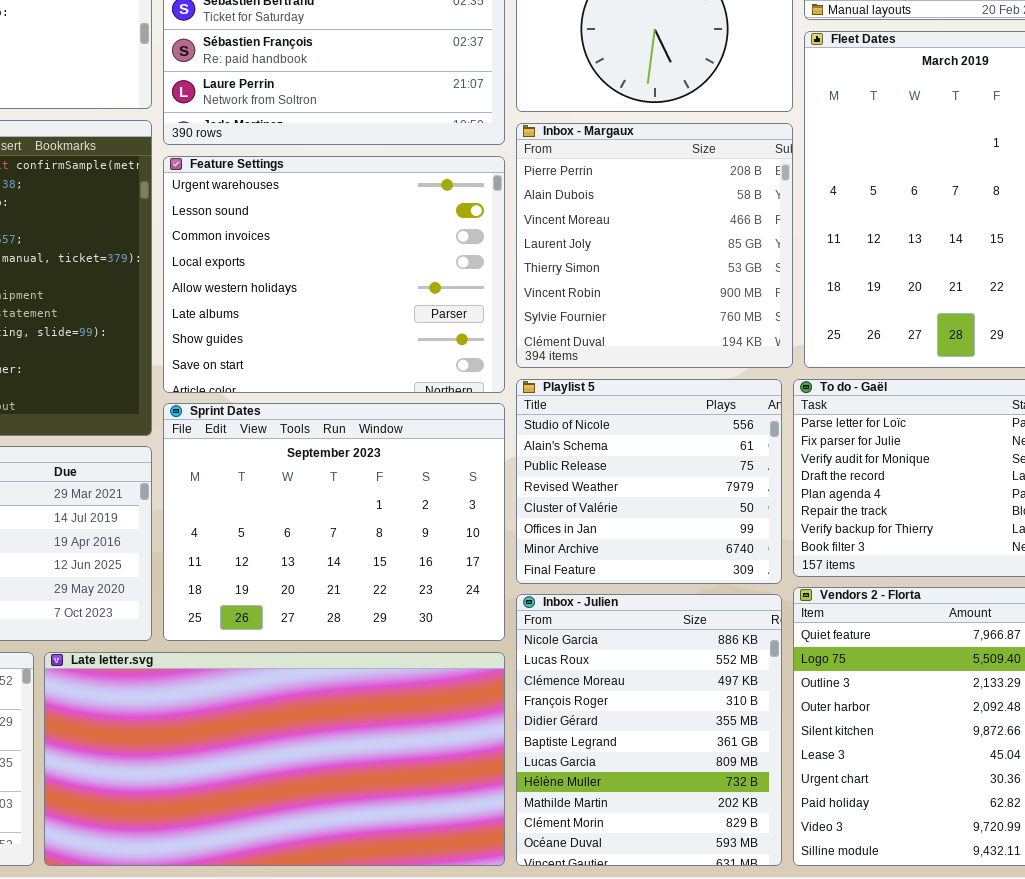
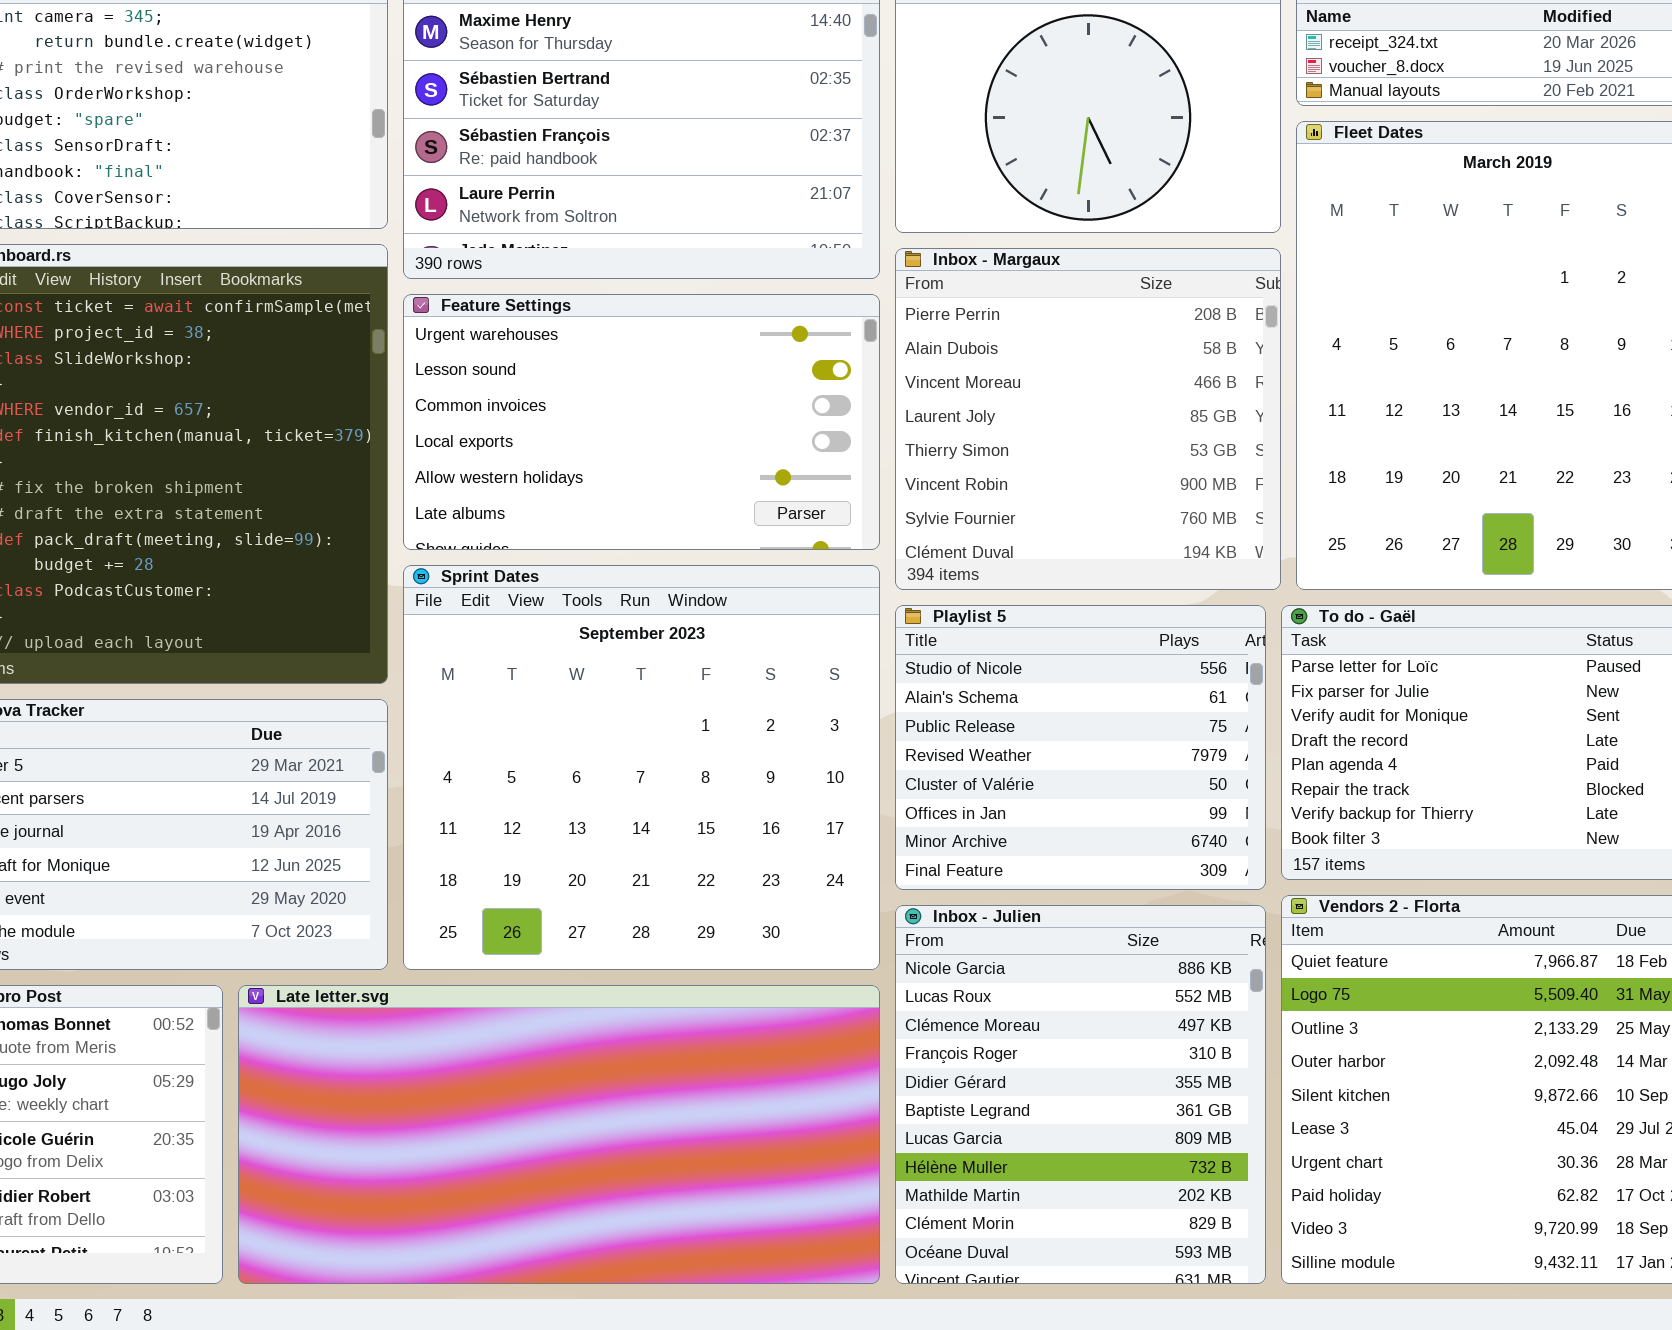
Feature Settings: [163,156,505,393] -> [403,294,880,550], resized
Sprint Dates: [163,403,505,641] -> [403,565,880,970], resized

